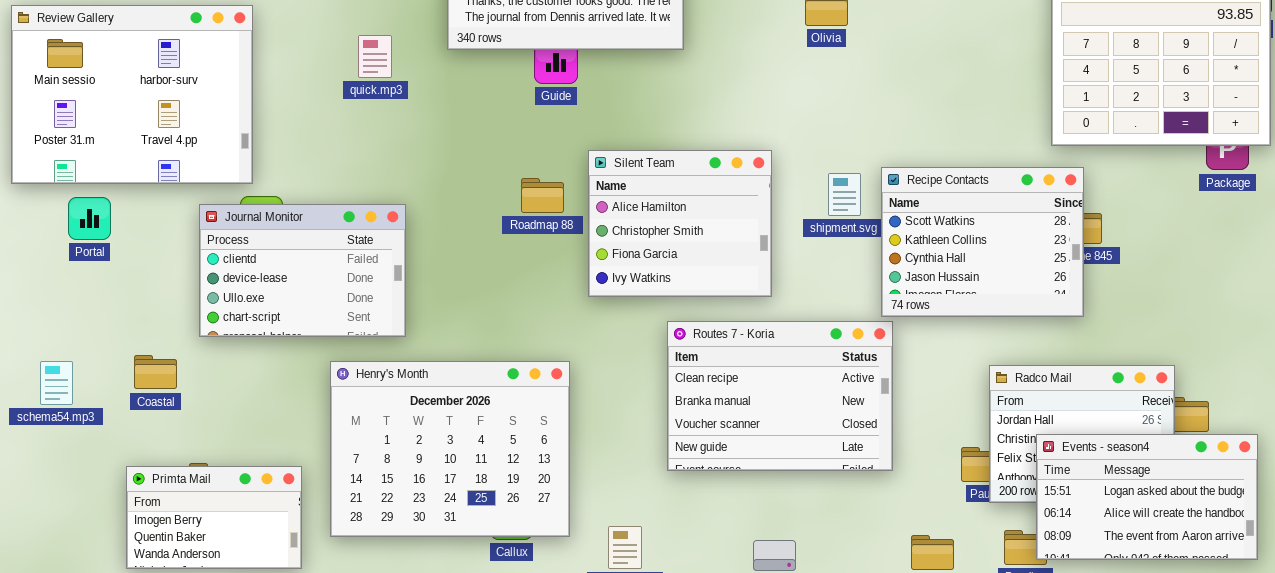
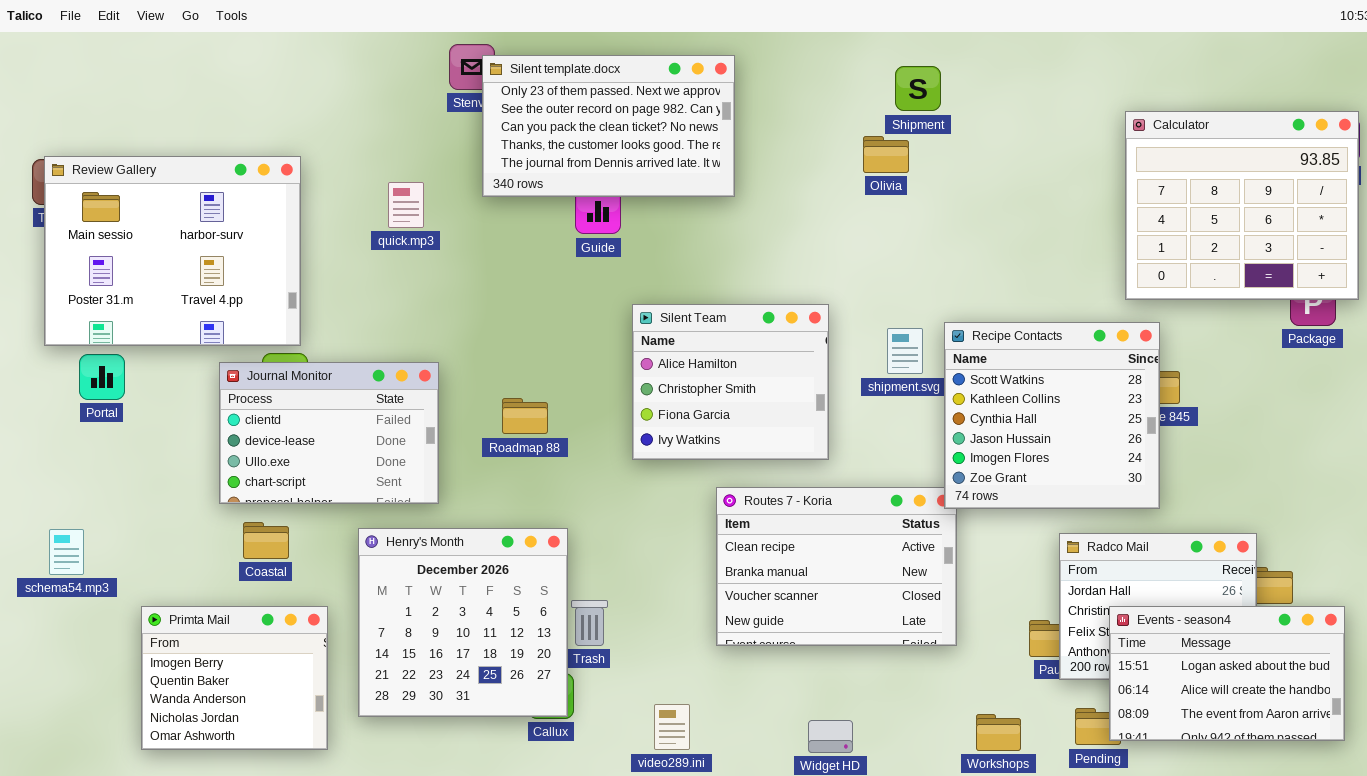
Review Gallery: [11,5,253,184] -> [44,156,301,346], moved
Recipe Contacts: [881,167,1084,317] -> [944,322,1160,509], resized
Roadmap 88: [521,178,564,213] -> [502,398,548,434], moved
Coastal: [134,355,177,389] -> [243,522,289,559], moved
Henry's Month: [330,361,570,537] -> [358,528,568,717], resized
Primta Mail: [126,466,302,569] -> [141,606,328,750], resized

